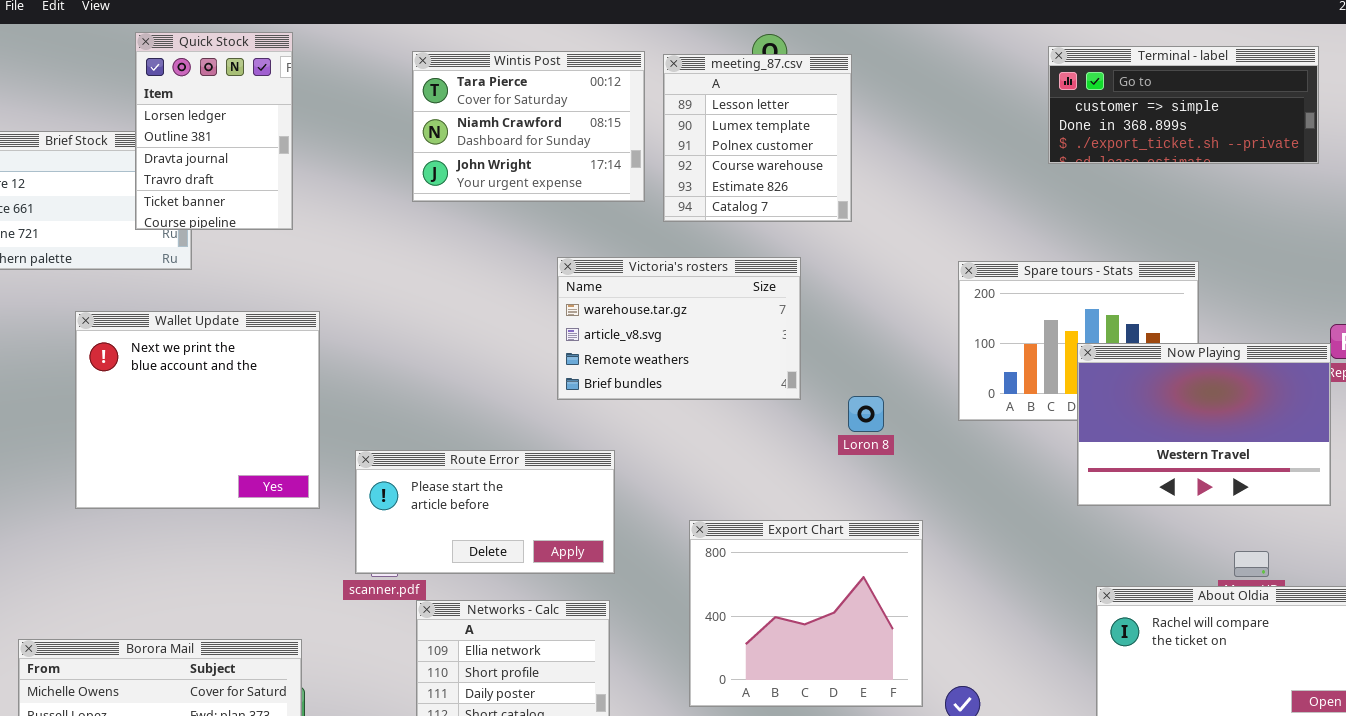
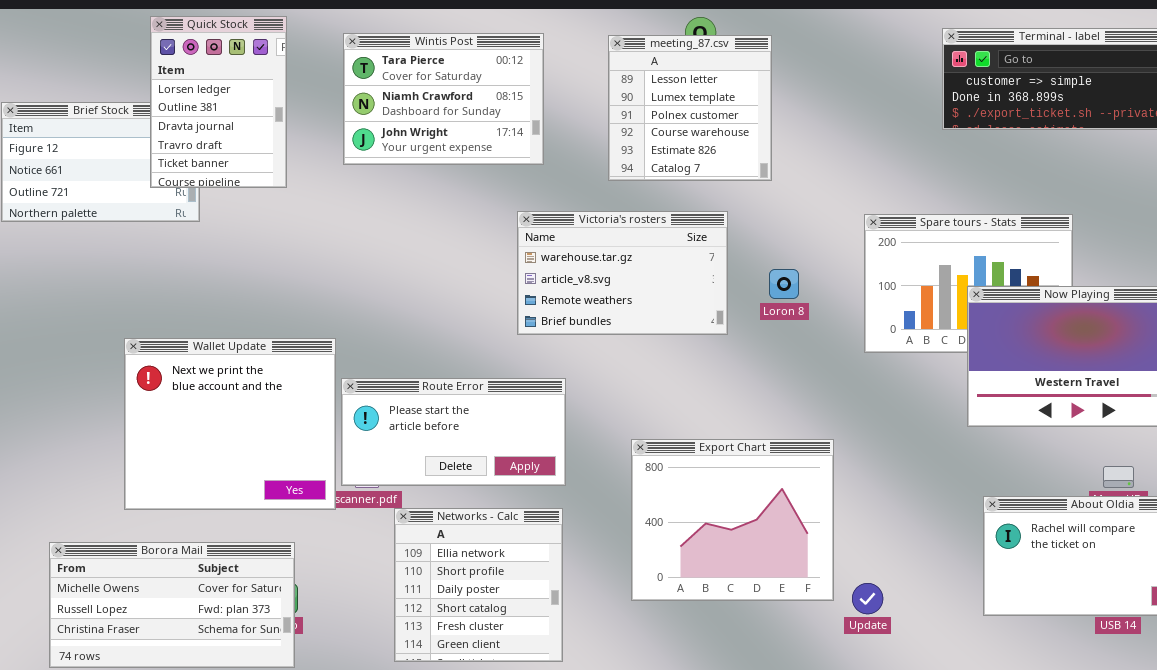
Wintis Post: [412,51,645,202] -> [343,33,544,165], moved
Wallet Update: [75,311,320,509] -> [124,338,336,510], moved
Loron 8: [848,396,884,432] -> [769,269,799,299], moved

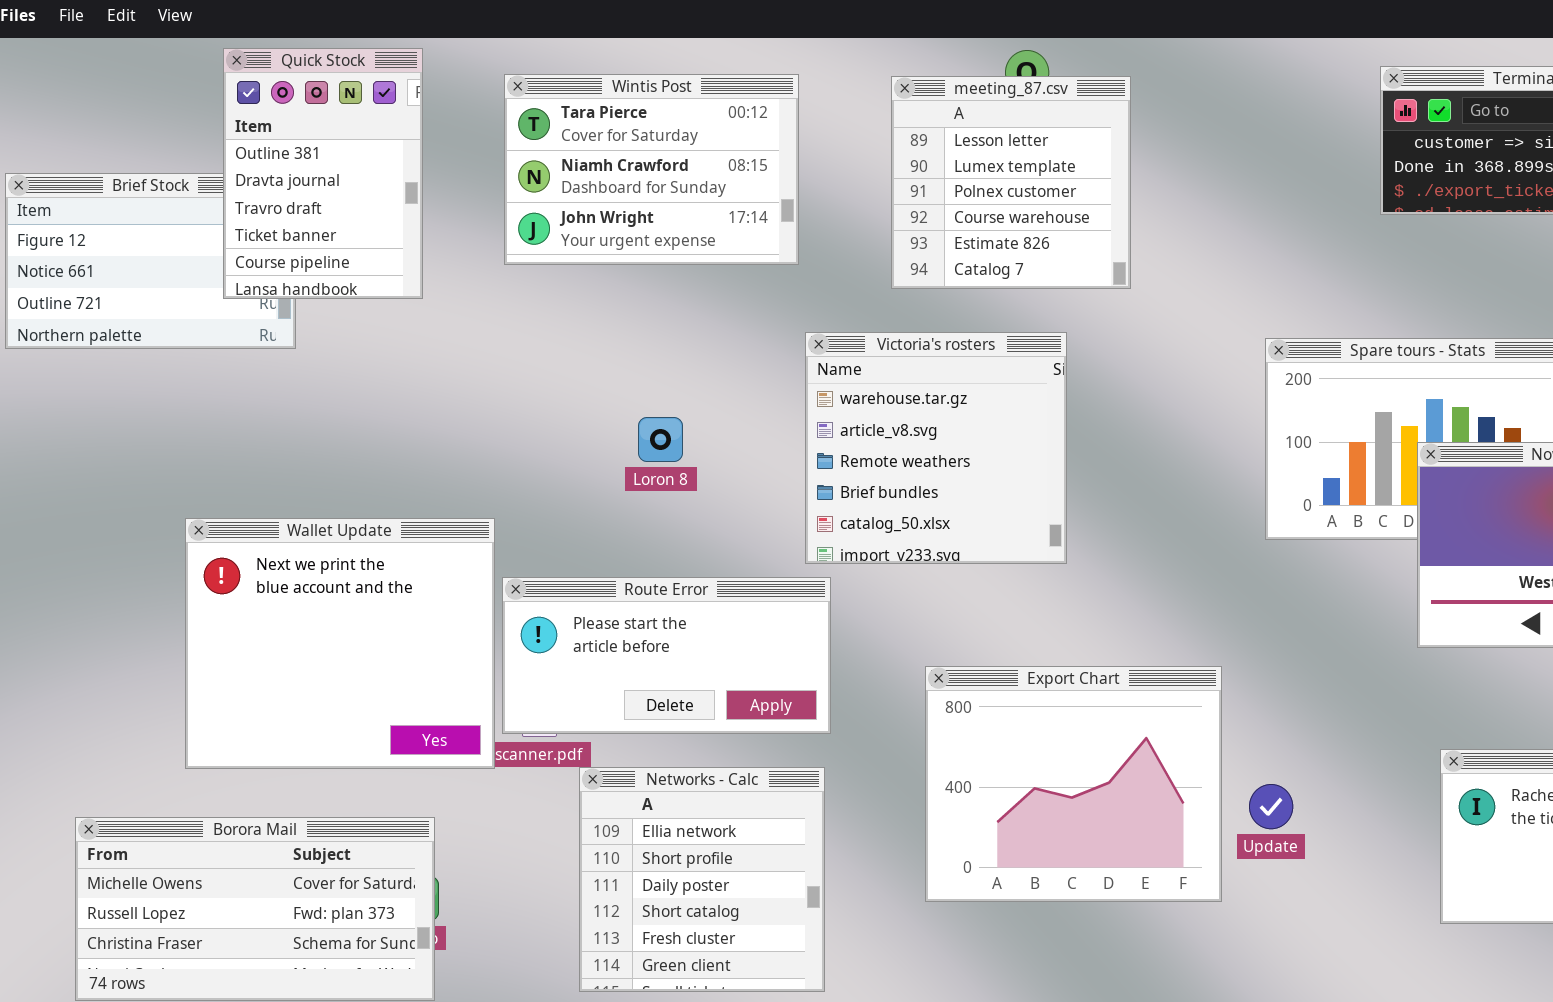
Quick Stock: [150,16,287,188] -> [223,48,423,299], scrolled down 1 row
Victoria's rosters: [517,211,728,335] -> [805,332,1067,564], resized
Loron 8: [769,269,799,299] -> [638,417,683,462], moved
Update: [852,583,883,614] -> [1249,784,1293,829], moved

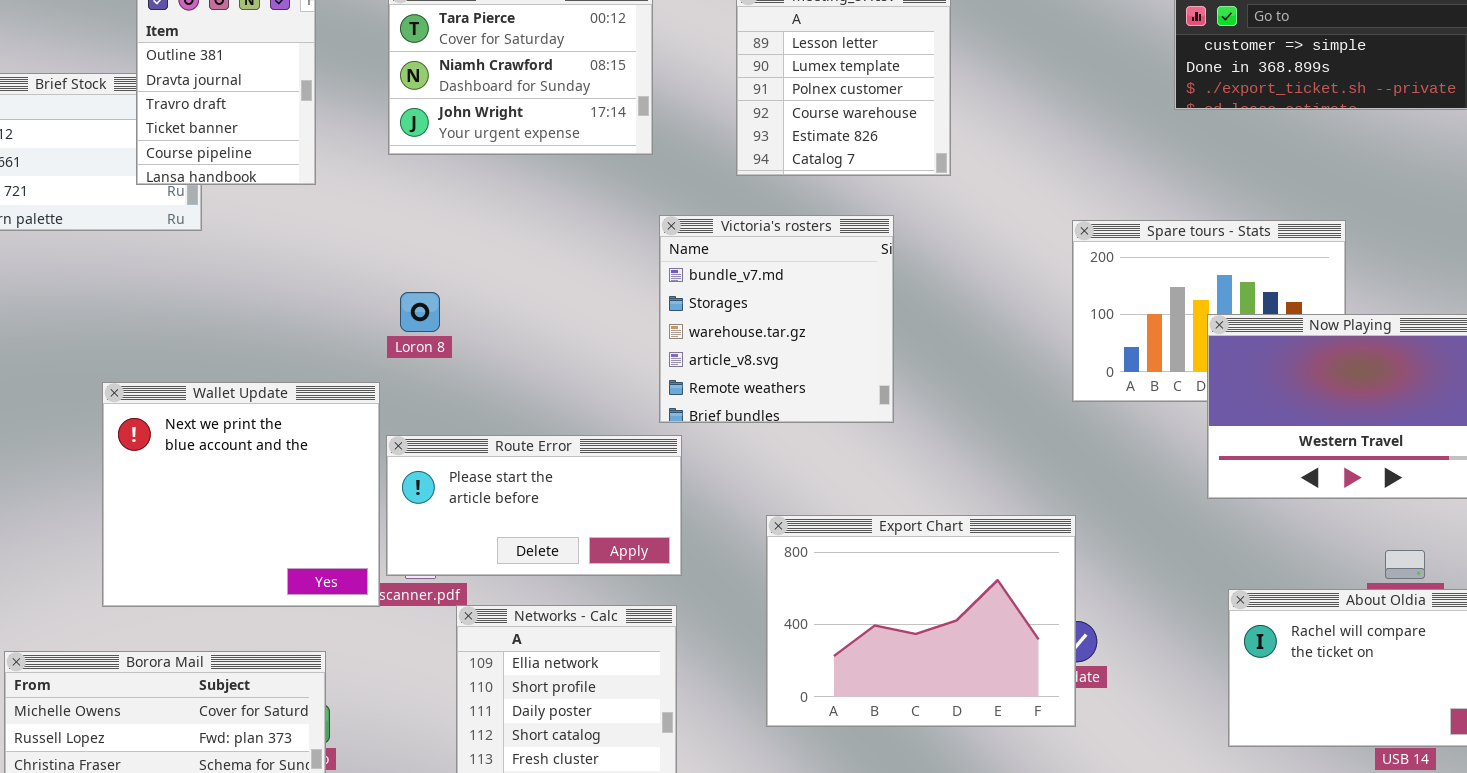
Victoria's rosters: [805,332,1067,564] -> [659,215,894,423], scrolled up 2 rows
Loron 8: [638,417,683,462] -> [400,292,440,332], moved
Export Chart: [925,666,1222,902] -> [766,515,1076,727], resized

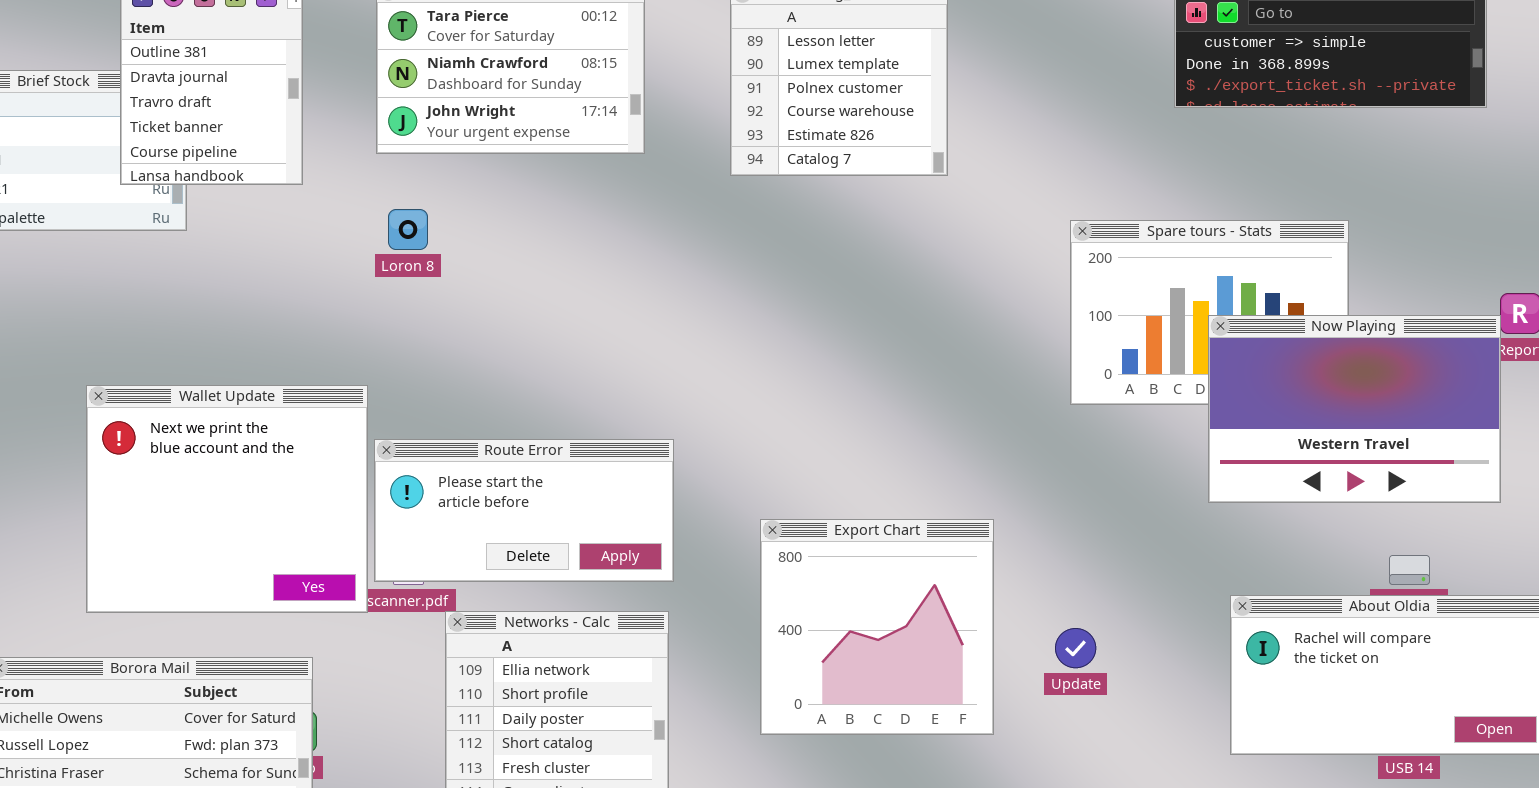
Victoria's rosters: [659,215,894,423] -> none, closed
Loron 8: [400,292,440,332] -> [388,209,428,250], moved
Export Chart: [766,515,1076,727] -> [760,519,994,735], resized

